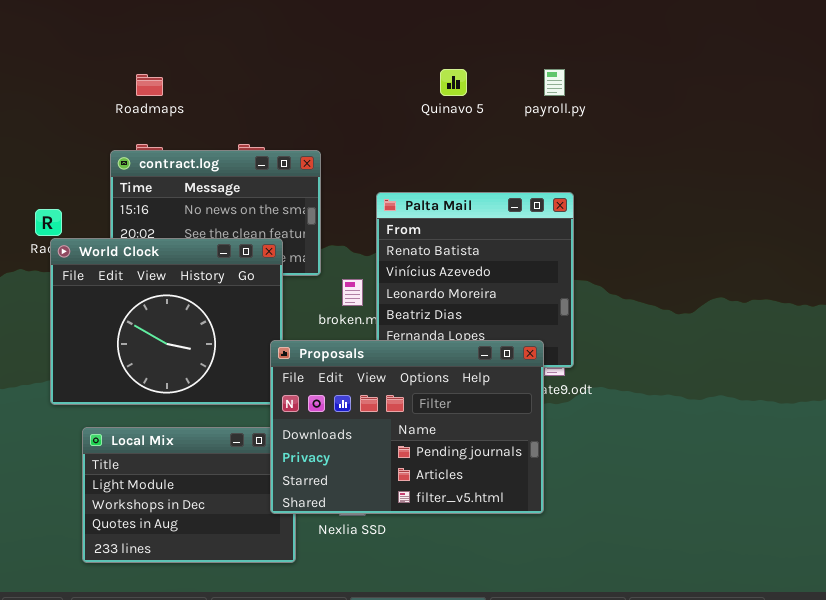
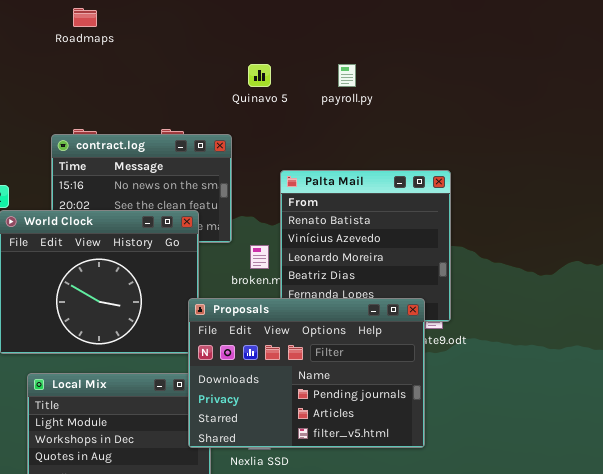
Quinavo 5: [440,69,467,96] -> [248,64,271,87], moved
payroll.py: [544,69,565,96] -> [338,64,356,87], moved
Roadmaps: [136,74,163,96] -> [73,8,97,27], moved

